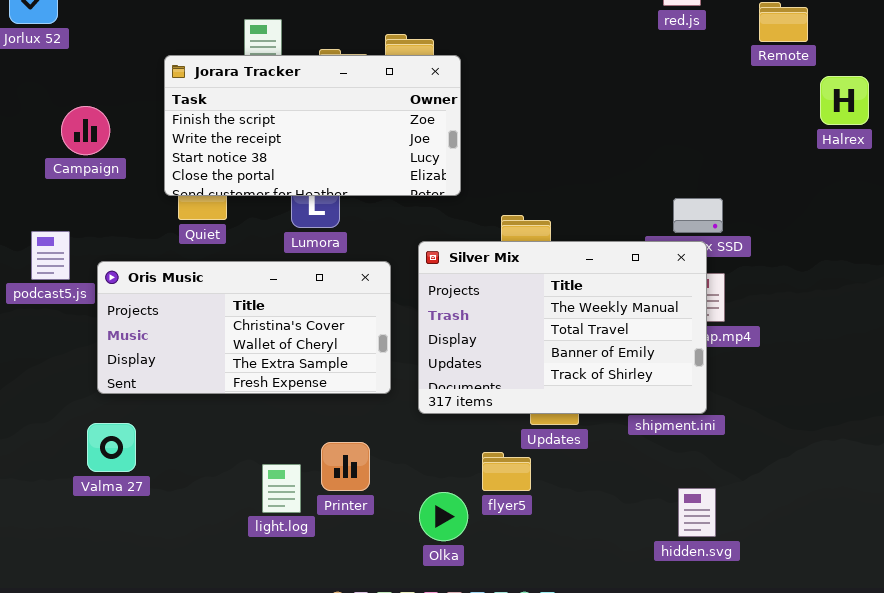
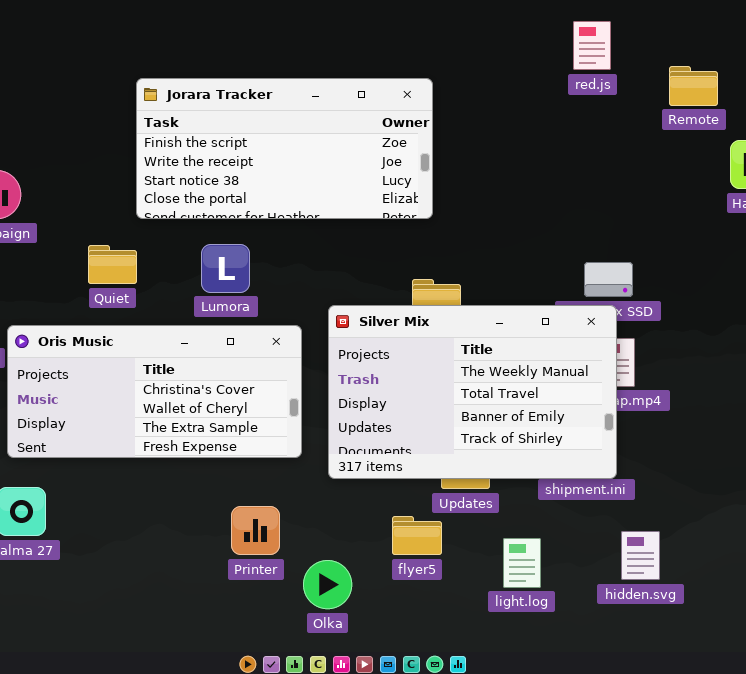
Jorara Tracker: [164,55,461,196] -> [136,78,433,219], moved
light.log: [262,464,301,513] -> [503,538,541,588], moved
hidden.svg: [678,488,716,537] -> [621,531,660,580], moved
Olka: [419,492,468,541] -> [303,560,352,609], moved

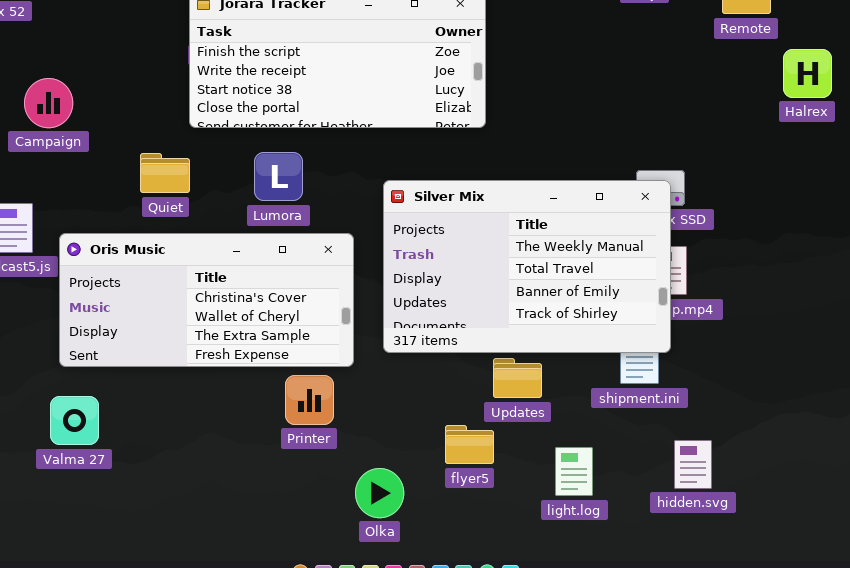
Silver Mix: [328,305,617,479] -> [383,180,671,353], moved
Printer: [231,506,280,555] -> [285,375,334,425], moved

